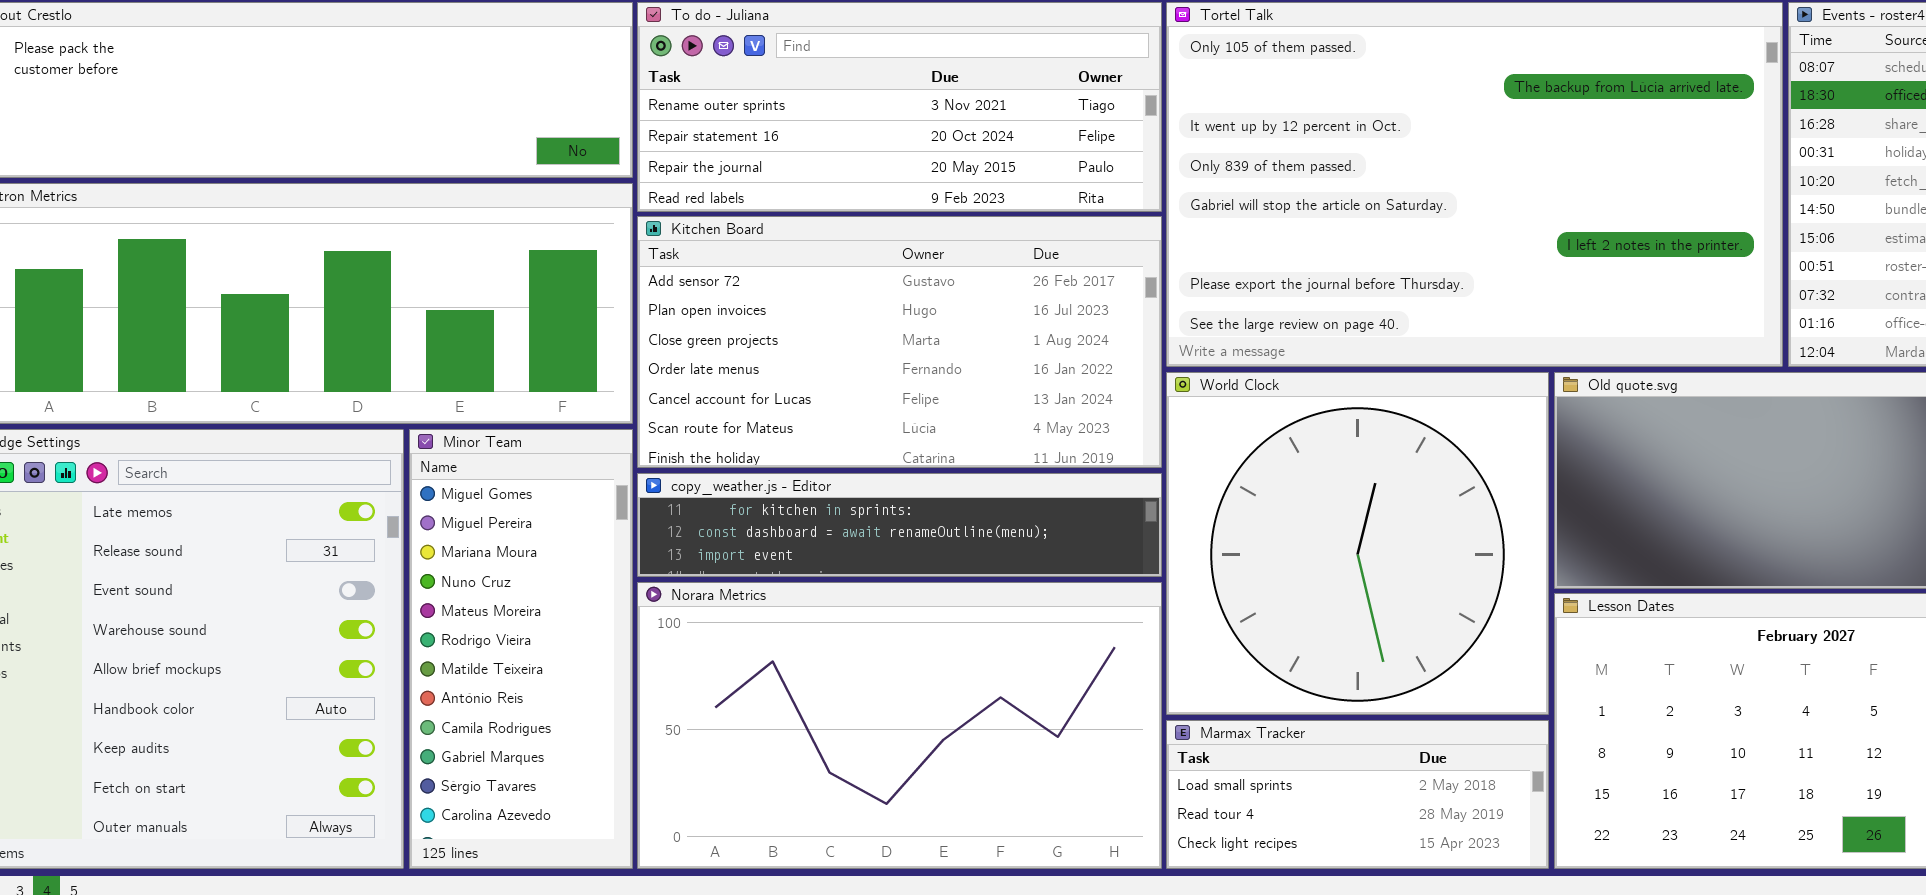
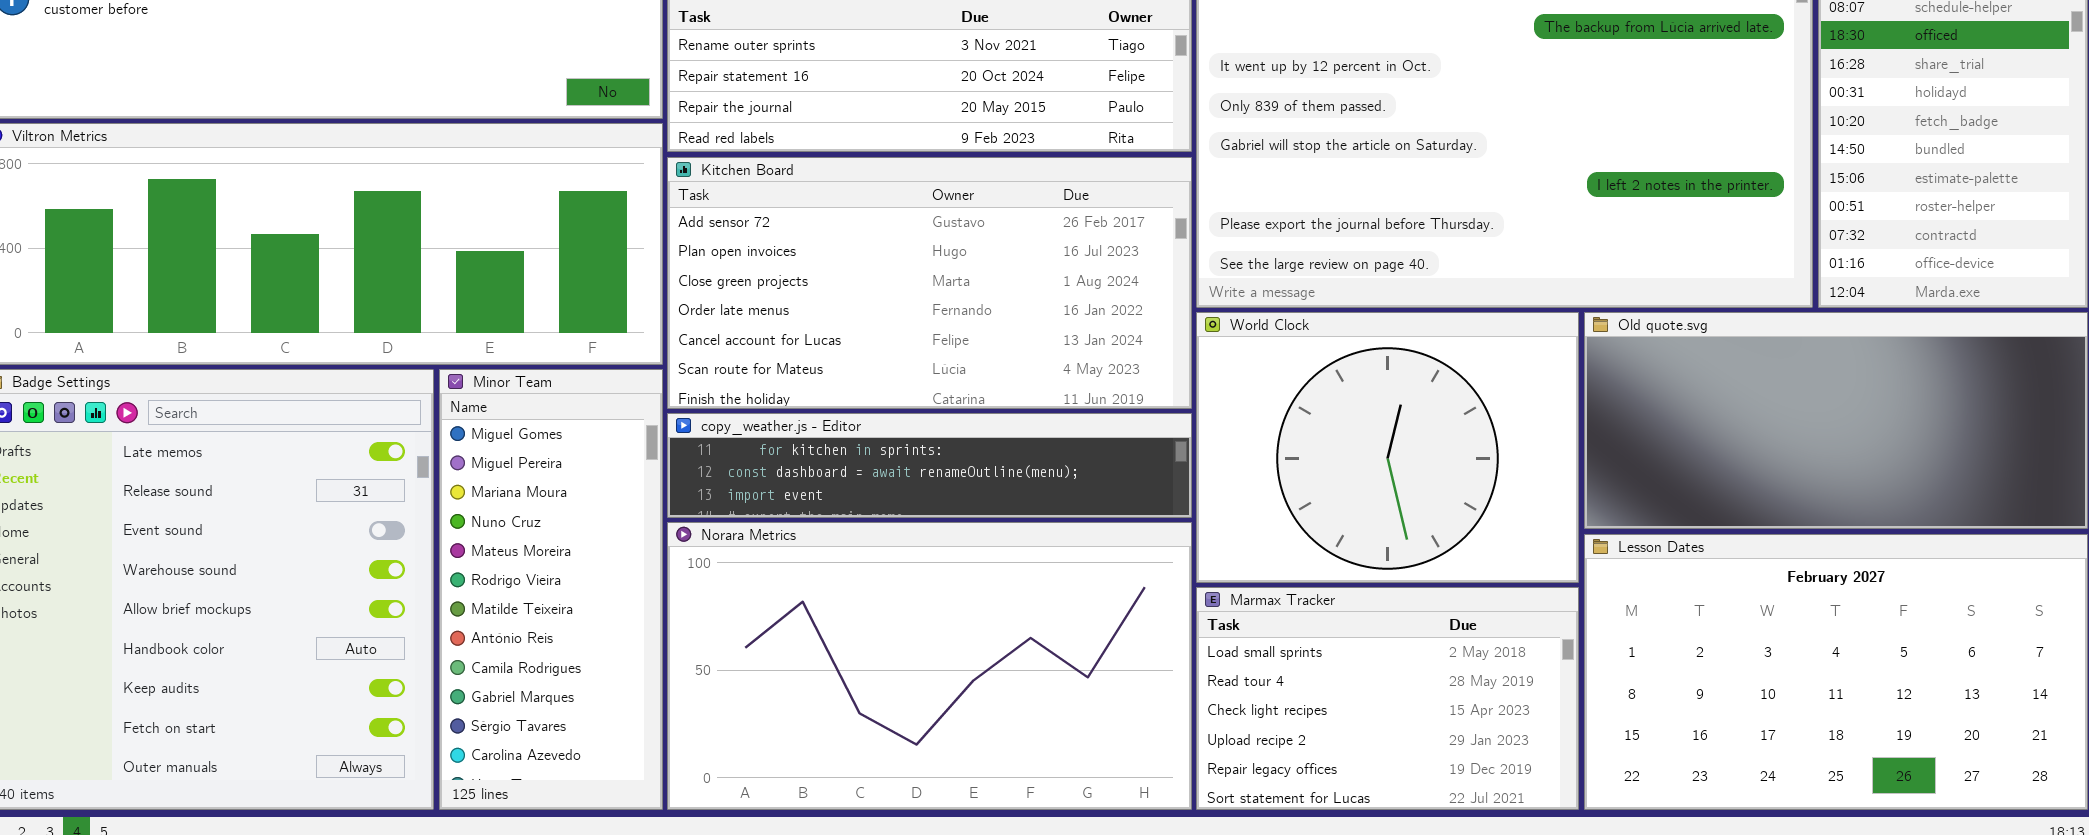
World Clock: [1166,372,1549,715] -> [1196,312,1579,583], resized
Marmax Tracker: [1166,720,1549,869] -> [1196,587,1579,810], resized

